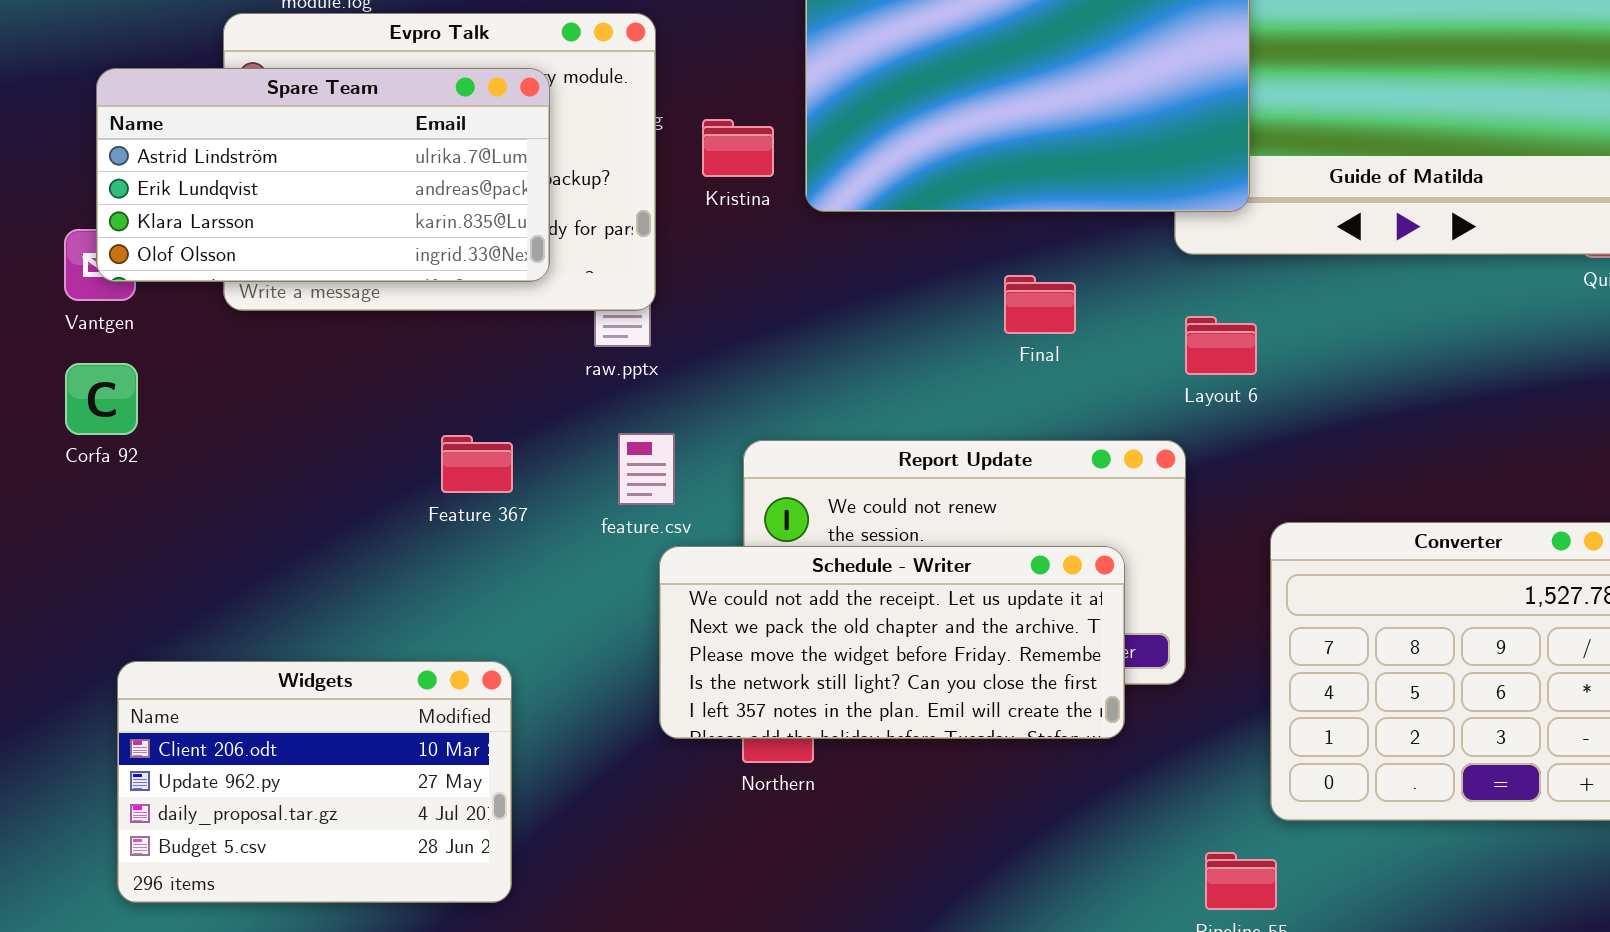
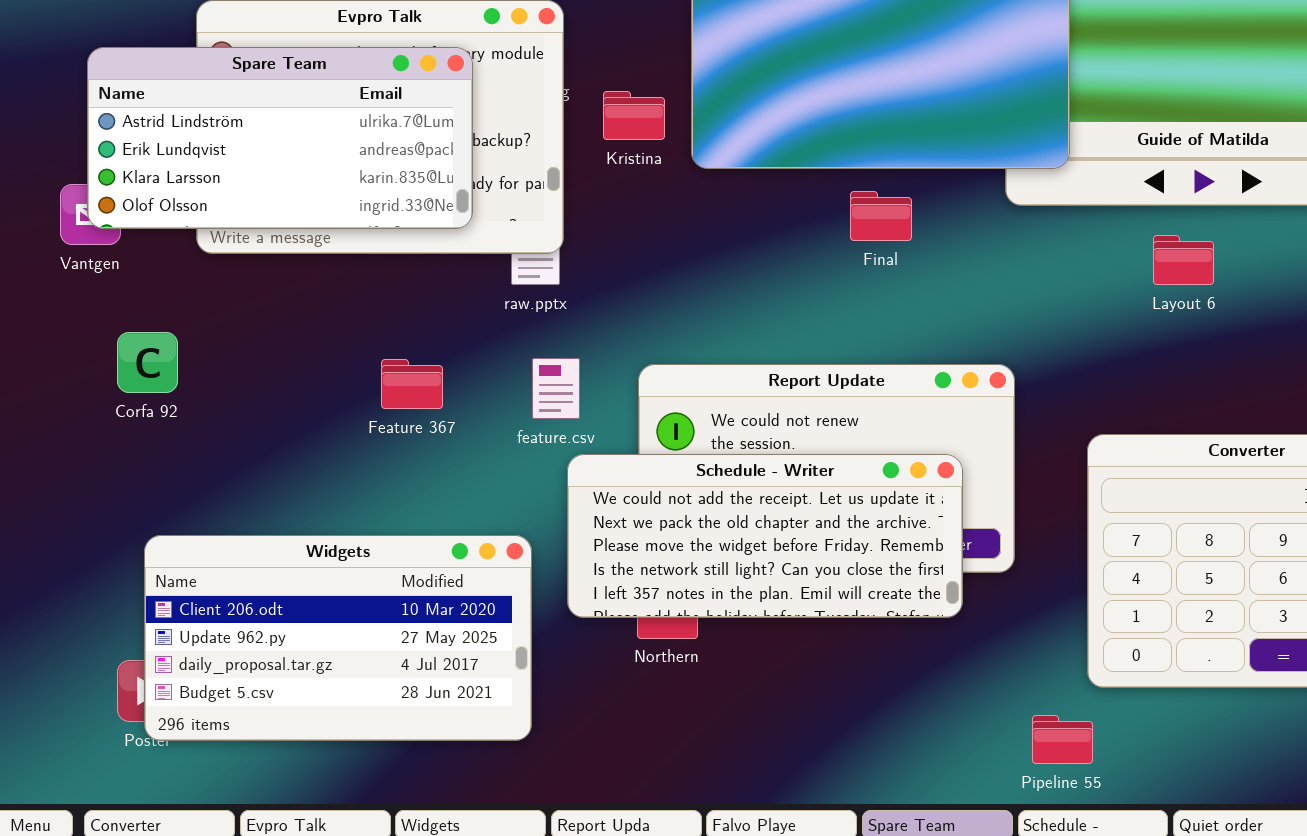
Final: [1004,275,1076,334] -> [850,191,912,241], moved
Layout 6: [1185,316,1257,375] -> [1153,235,1214,285], moved
Corfa 92: [65,363,138,435] -> [117,332,178,393], moved
Widgets: [117,661,512,903] -> [144,535,532,741], moved, resized

